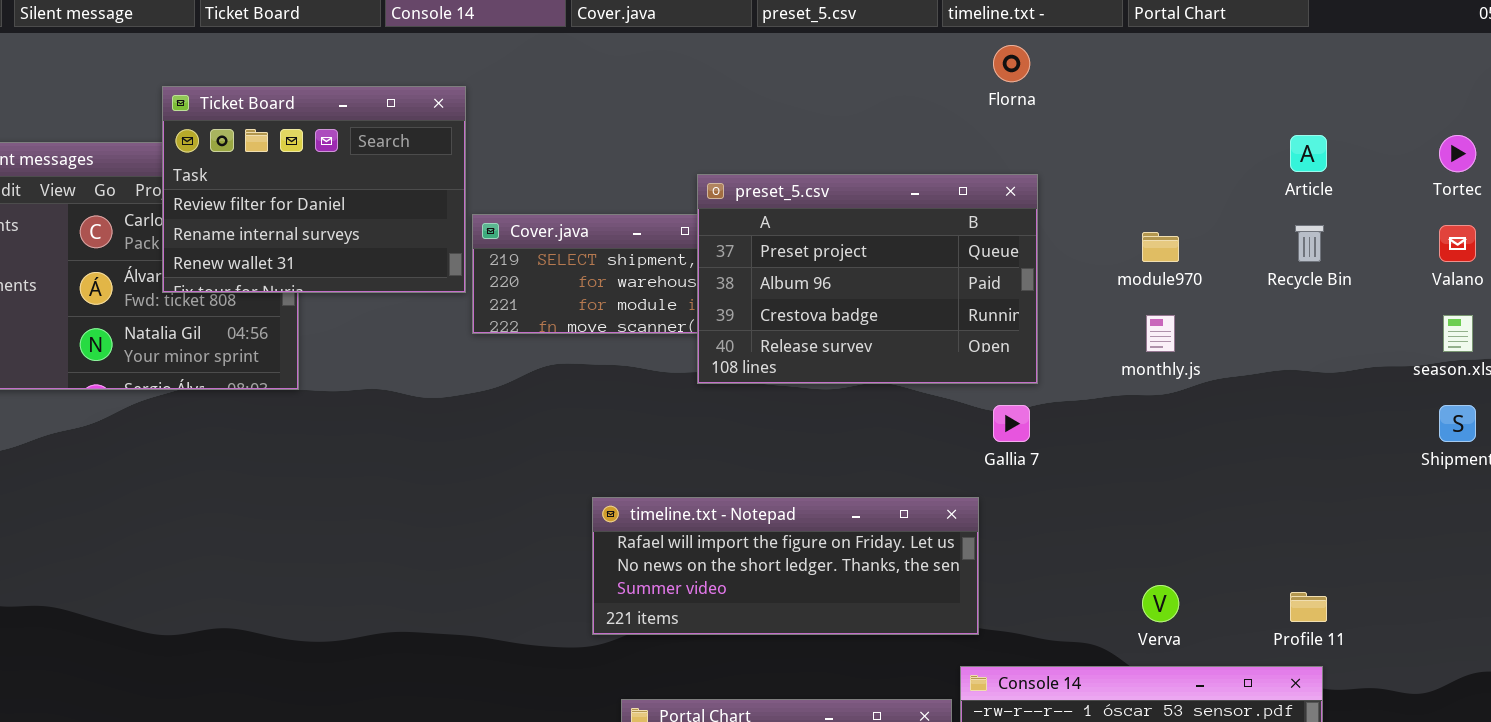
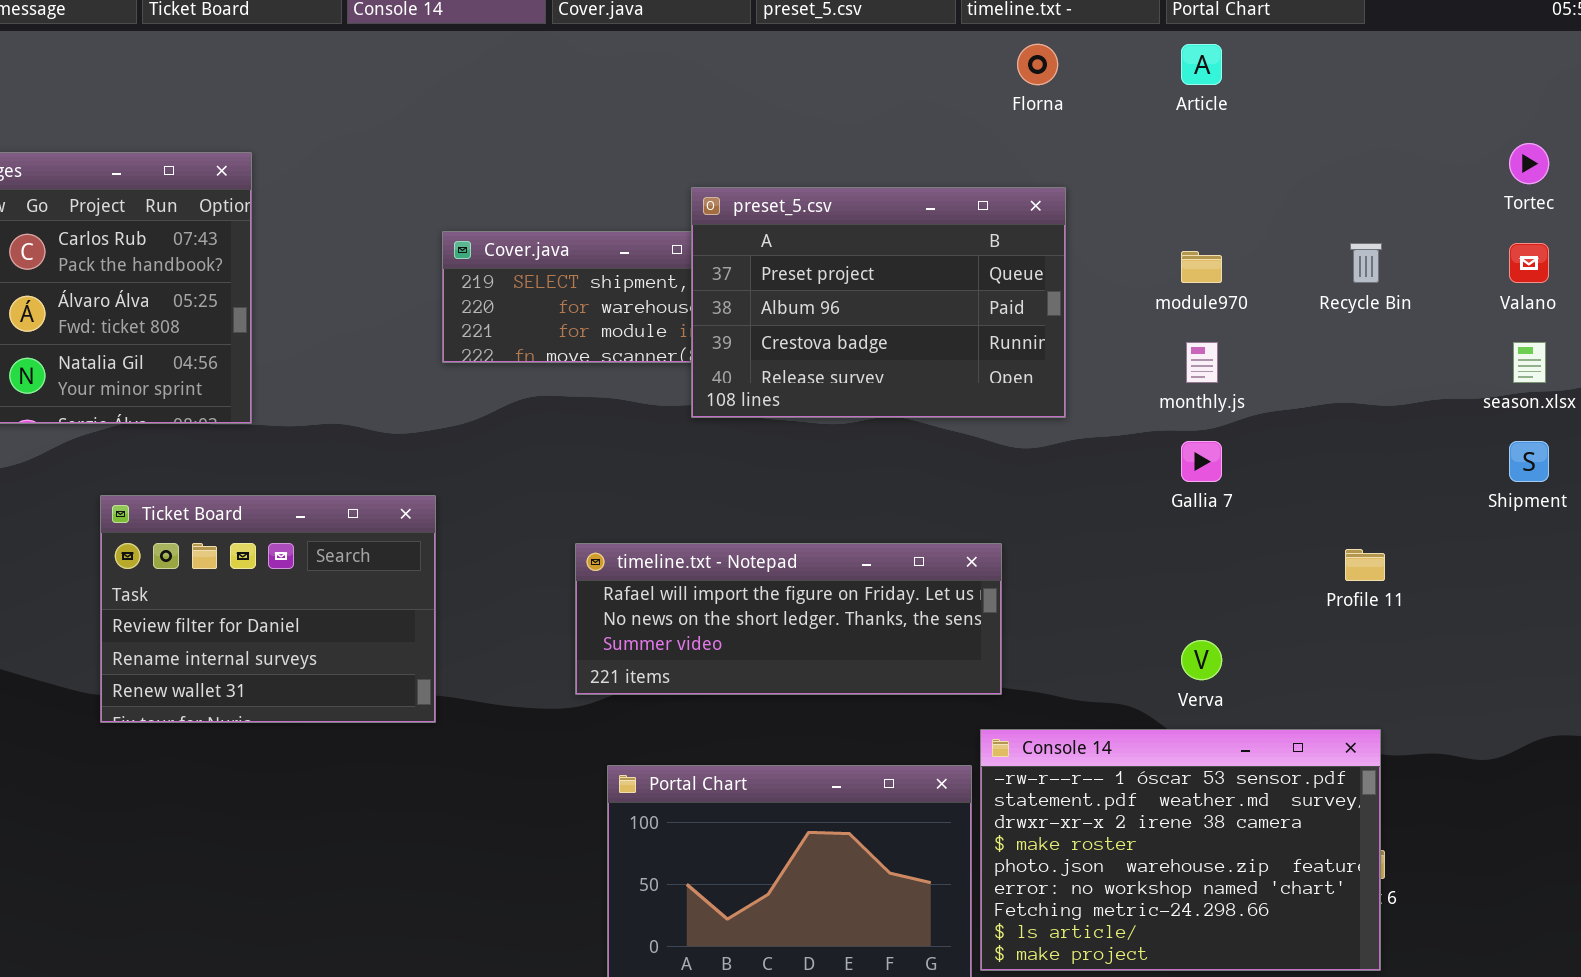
Ticket Board: [162,86,466,293] -> [100,495,436,723], moved
Article: [1290,135,1327,172] -> [1181,44,1222,85], moved
Gallia 7: [993,405,1030,442] -> [1181,441,1222,482], moved
Profile 11: [1290,592,1327,622] -> [1345,549,1385,581], moved

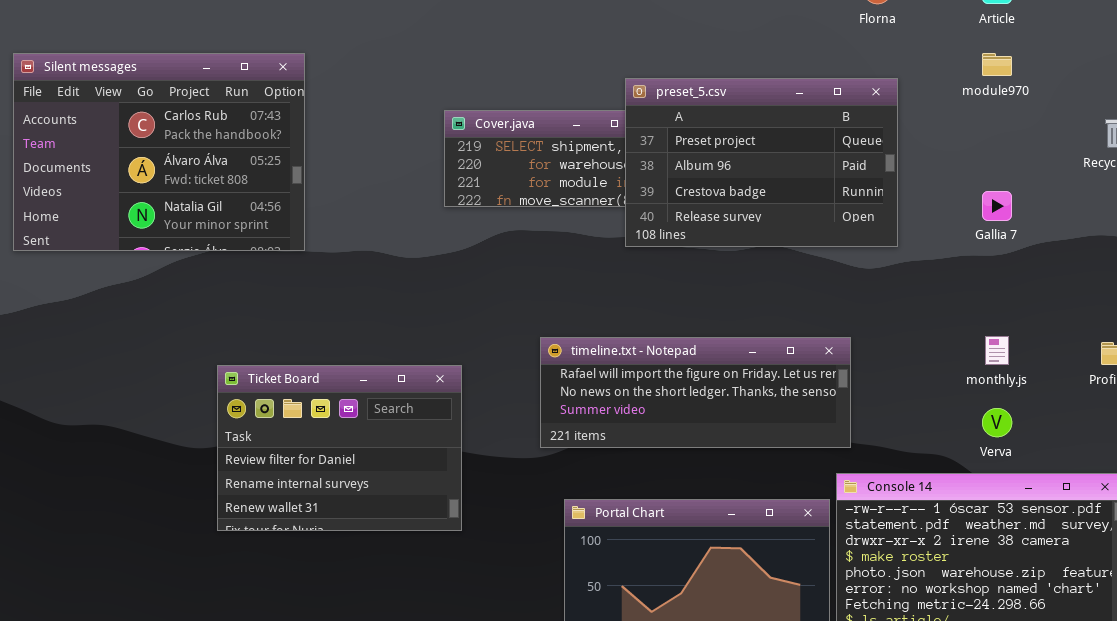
module970: [1181,251,1222,283] -> [982,53,1012,76], moved
monthly.js: [1186,342,1218,383] -> [985,336,1009,365], moved
Gallia 7: [1181,441,1222,482] -> [982,191,1012,221], moved
Ticket Board: [100,495,436,723] -> [217,365,462,531], moved

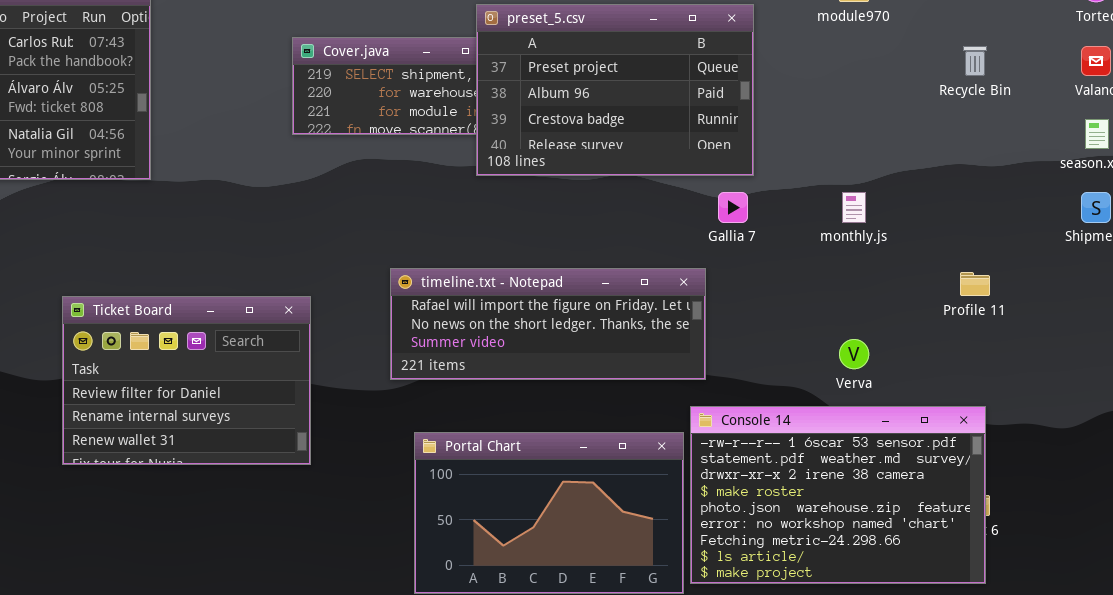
Gallia 7: [982,191,1012,221] -> [718,192,748,223], moved
monthly.js: [985,336,1009,365] -> [842,192,866,223], moved

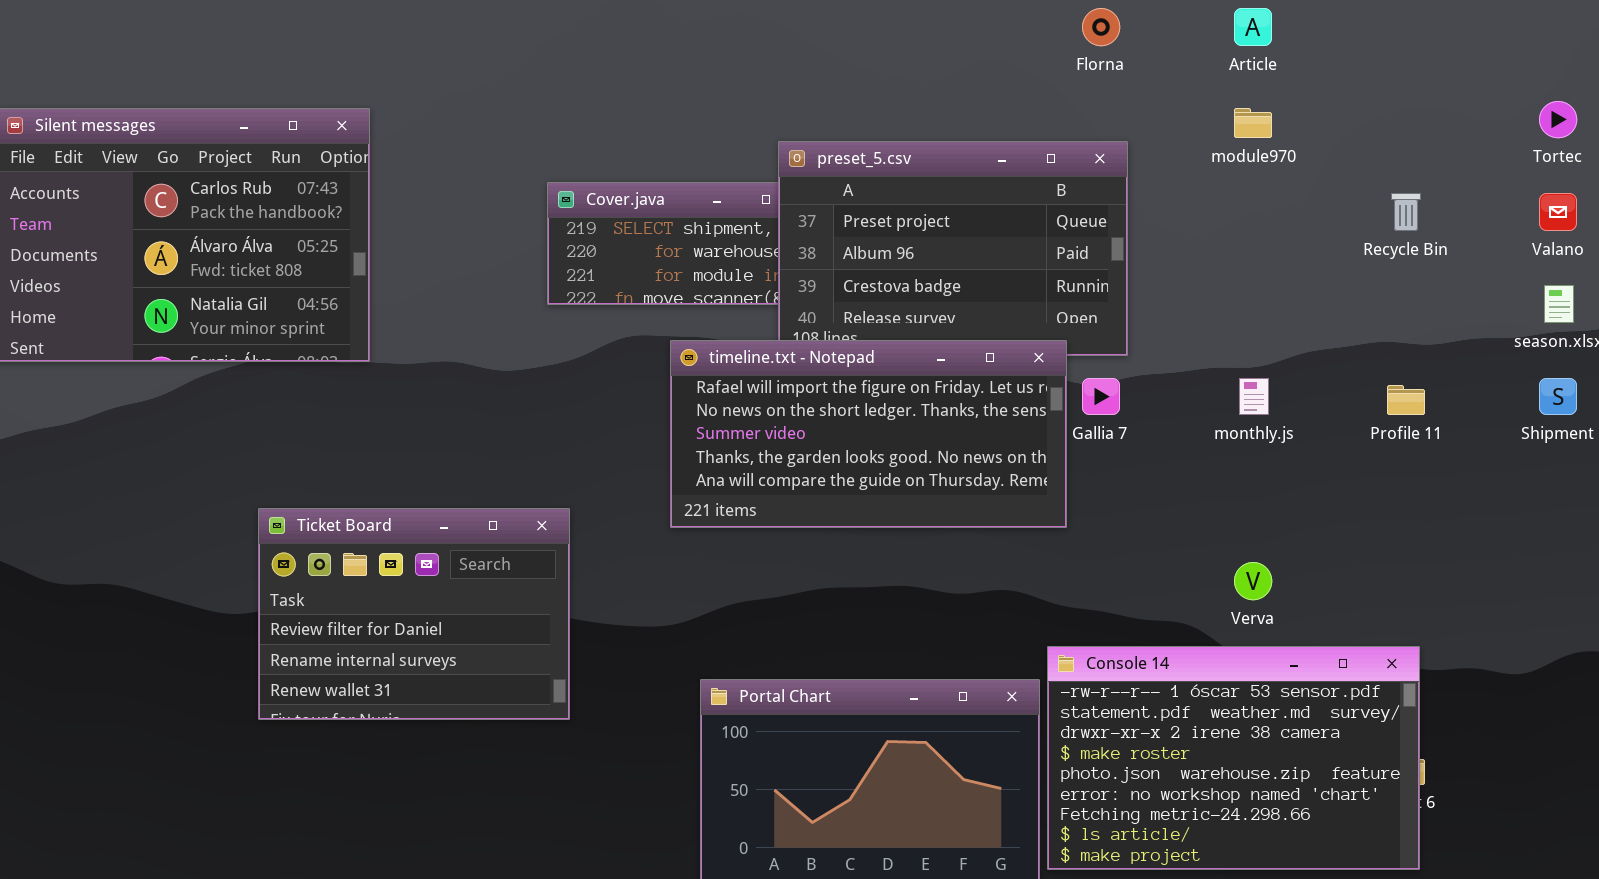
timeline.txt - Notepad: [390,268,706,380] -> [670,340,1067,528], moved, resized
Profile 11: [960,272,990,296] -> [1387,385,1425,415], moved

